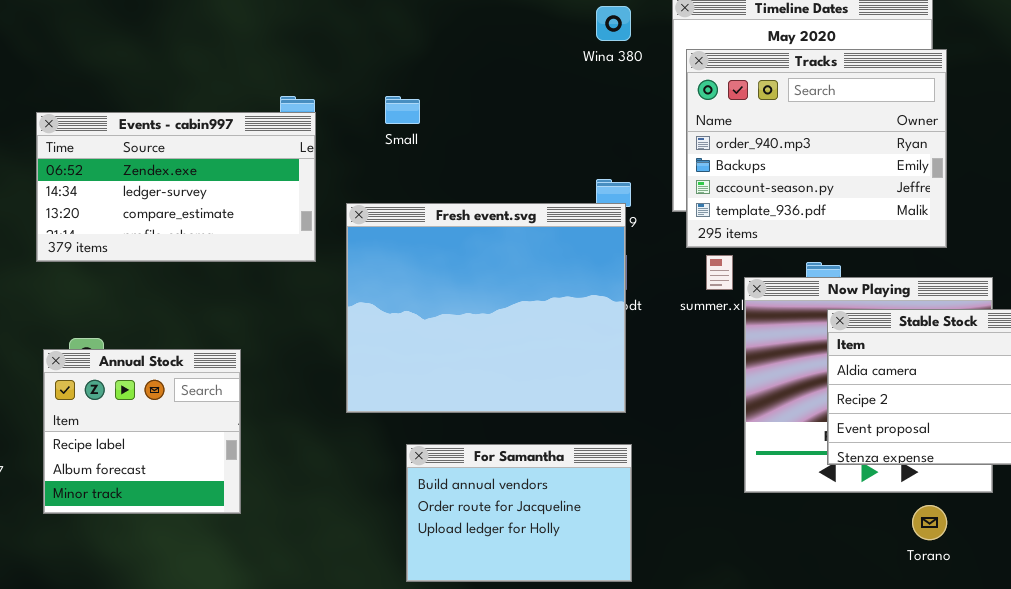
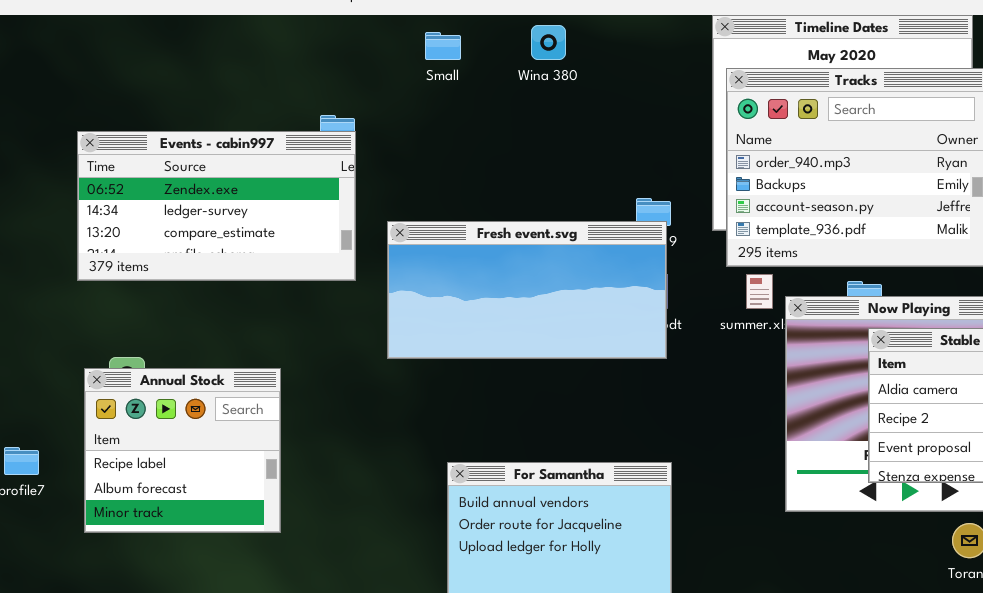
Wina 380: [596,6,631,41] -> [531,25,566,60], moved
Small: [385,96,420,124] -> [425,32,461,60], moved
Fresh event.svg: [346,203,626,413] -> [387,221,667,359], resized

